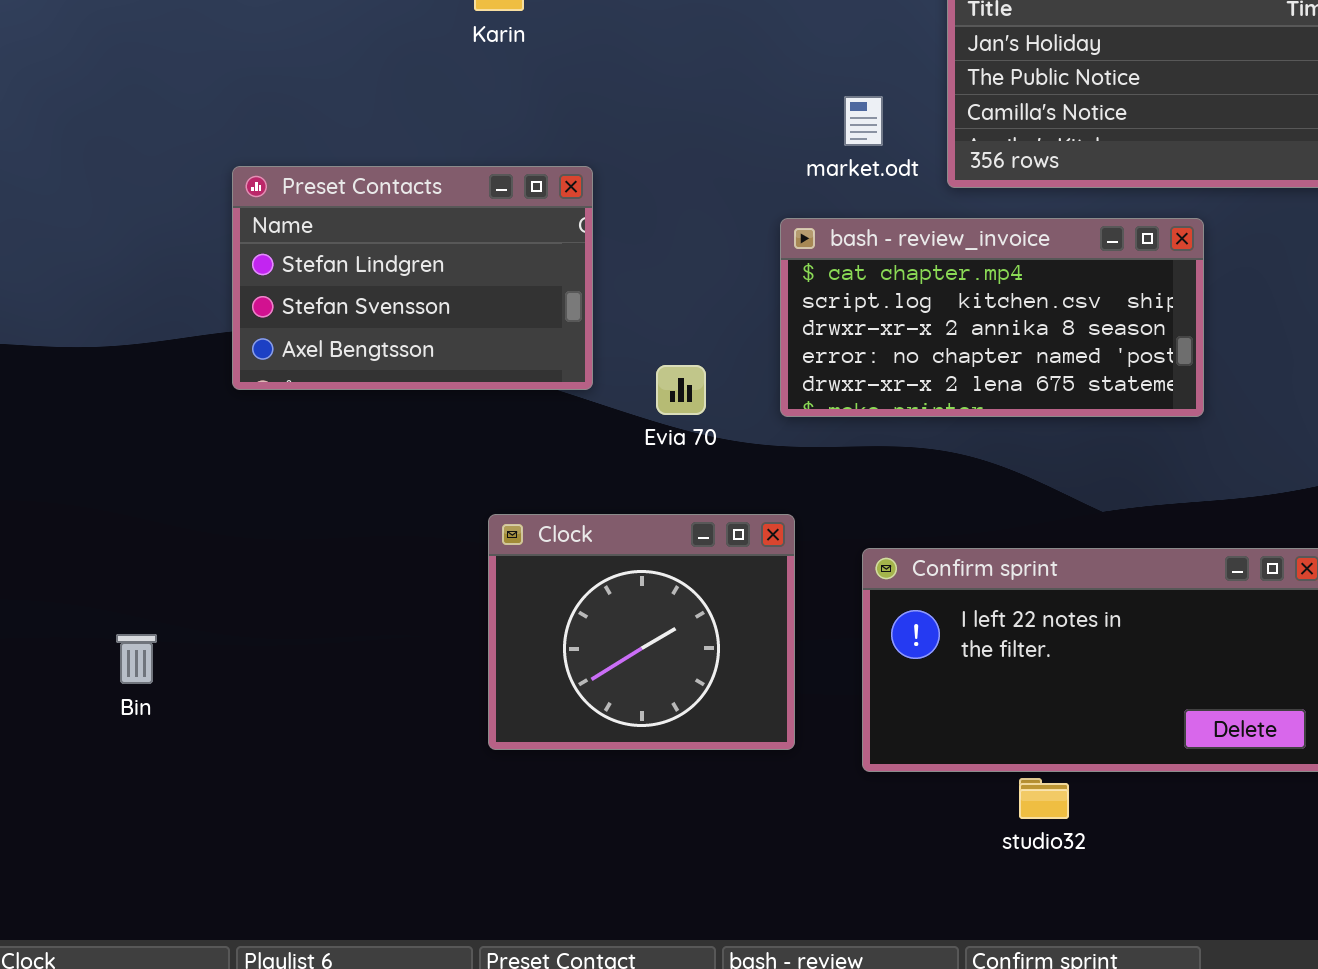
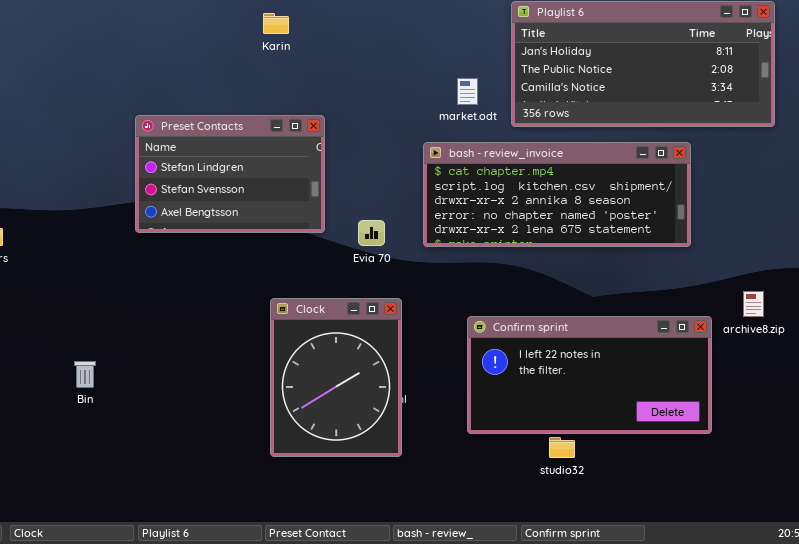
bash - review_invoice: [780,218,1204,417] -> [423,142,691,247], resized
Clock: [488,514,795,750] -> [270,298,402,457], resized

